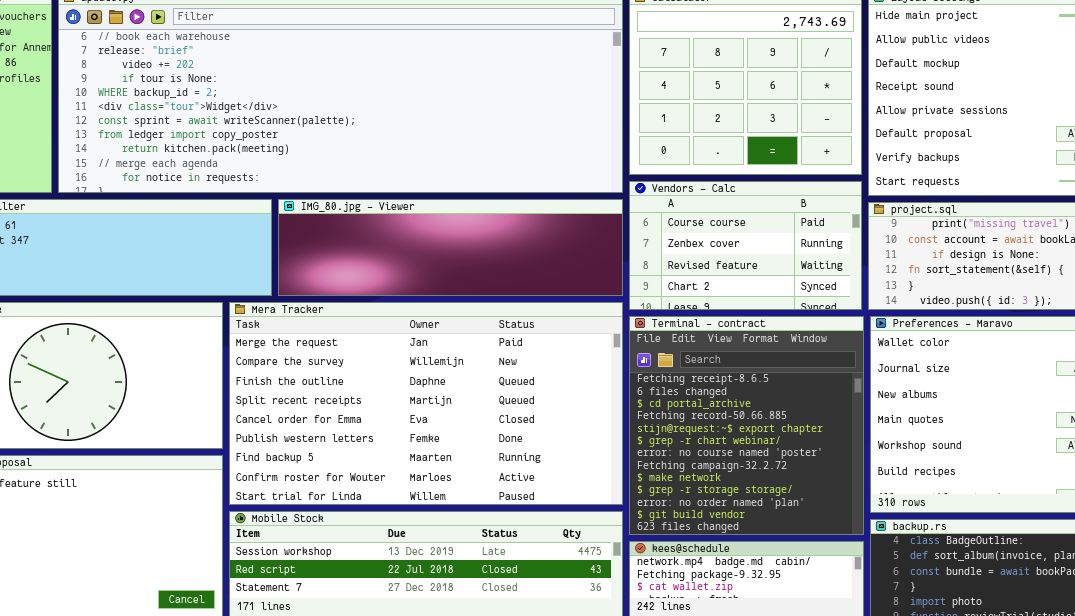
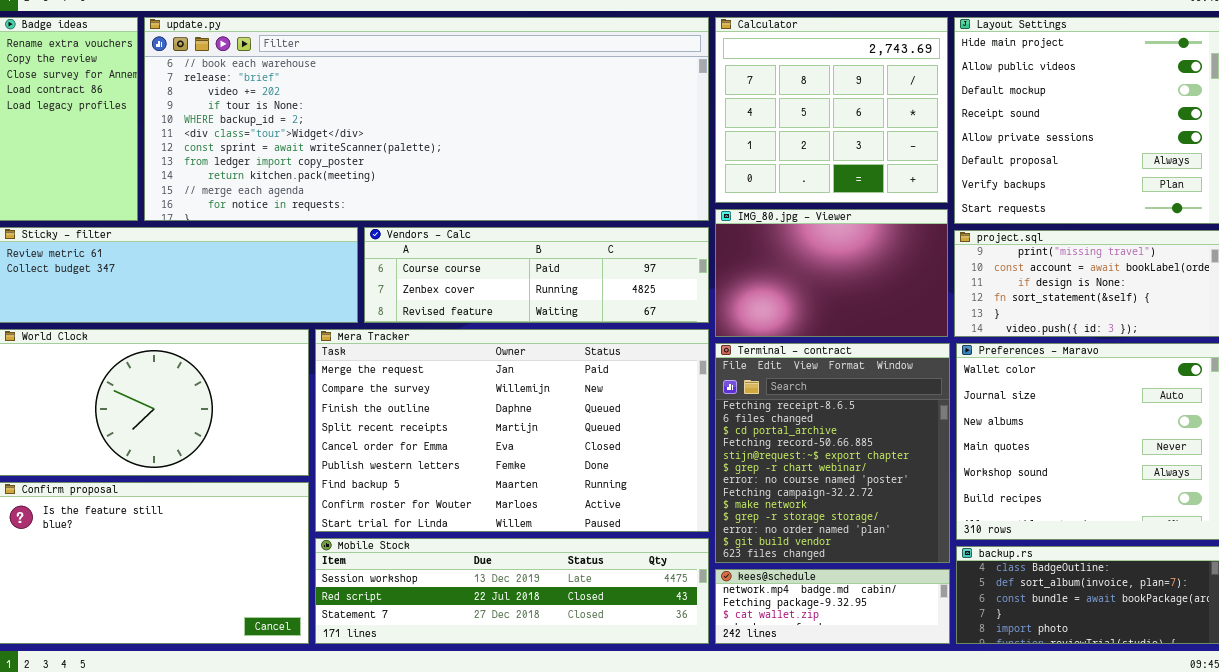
Vendors - Calc: [629,181,862,310] -> [364,227,709,323], moved, resized
IMG_80.jpg - Viewer: [278,199,623,296] -> [715,209,948,337], moved, resized

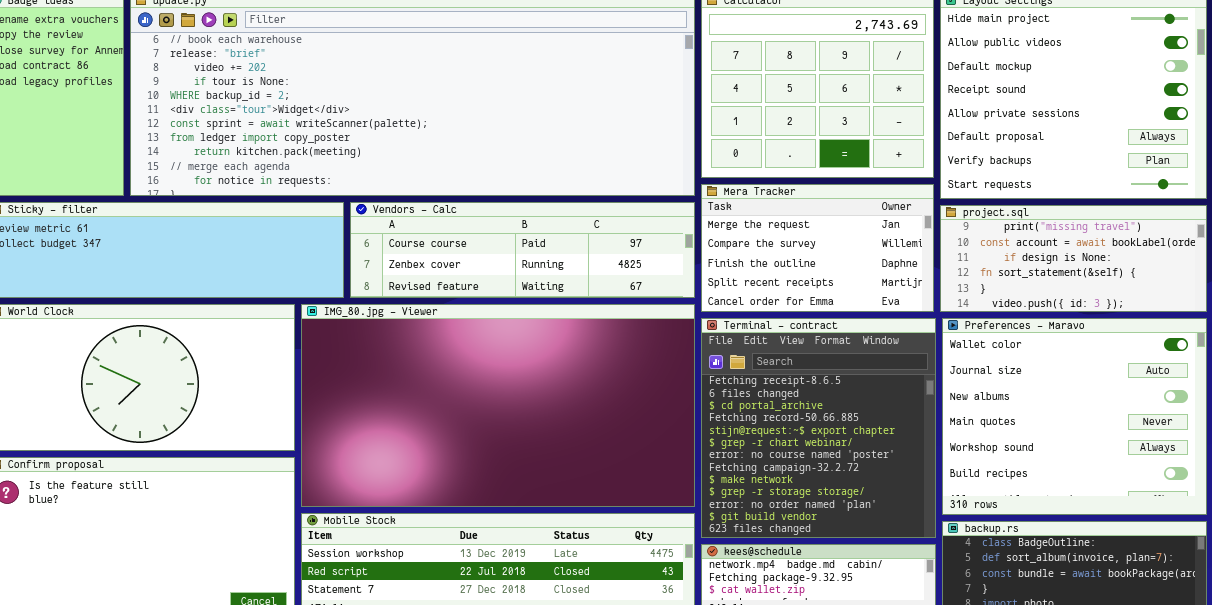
IMG_80.jpg - Viewer: [715,209,948,337] -> [301,304,695,507], moved, resized
Mera Tracker: [315,329,709,532] -> [701,184,934,312], moved, resized

